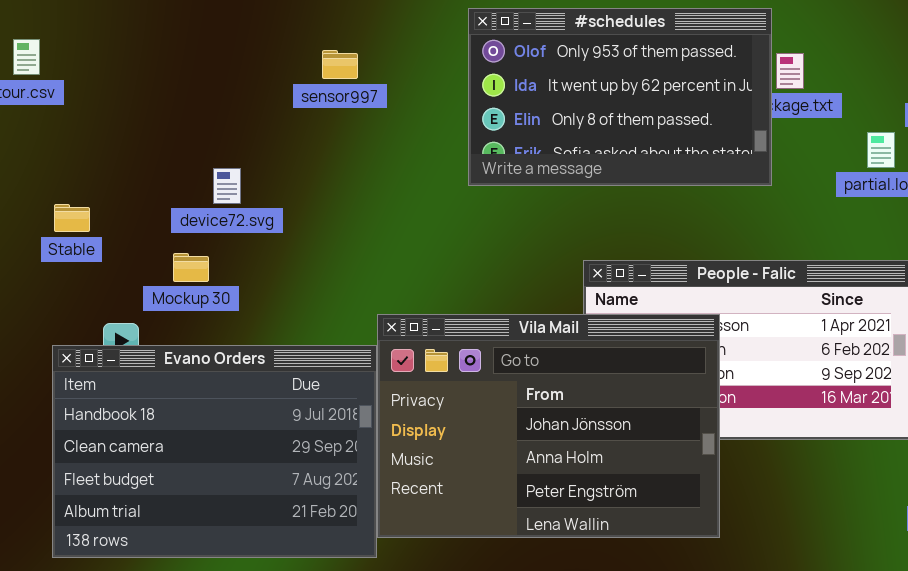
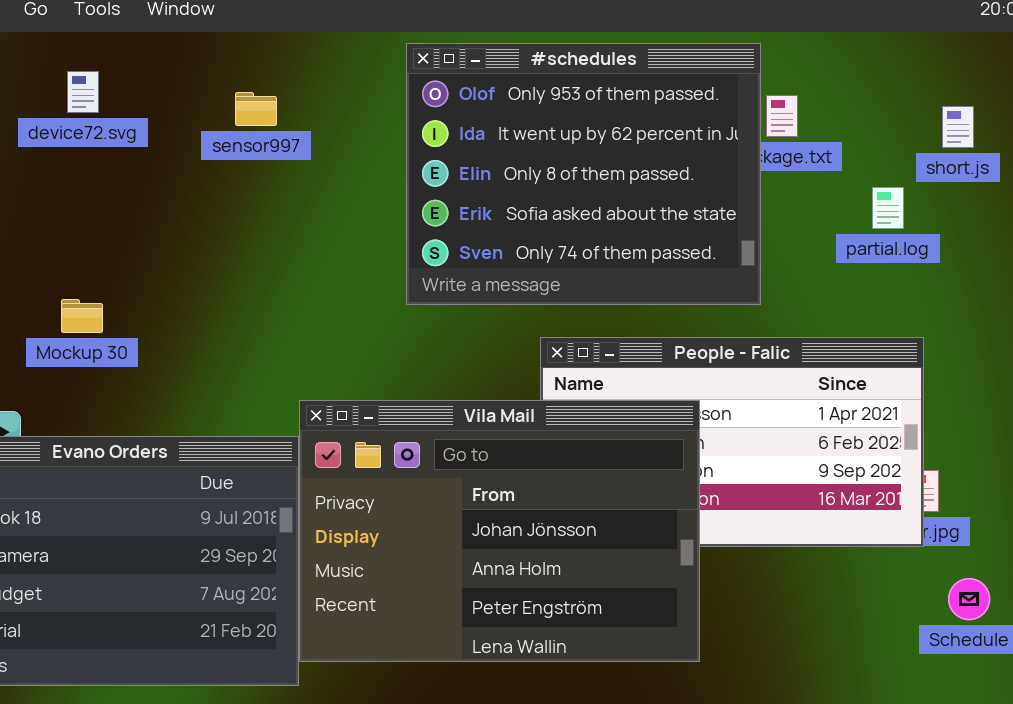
#schedules: [468,8,772,186] -> [406,43,761,305], resized
device72.svg: [213,168,241,204] -> [67,71,99,113], moved
Mockup 30: [173,253,209,282] -> [61,299,103,333], moved

